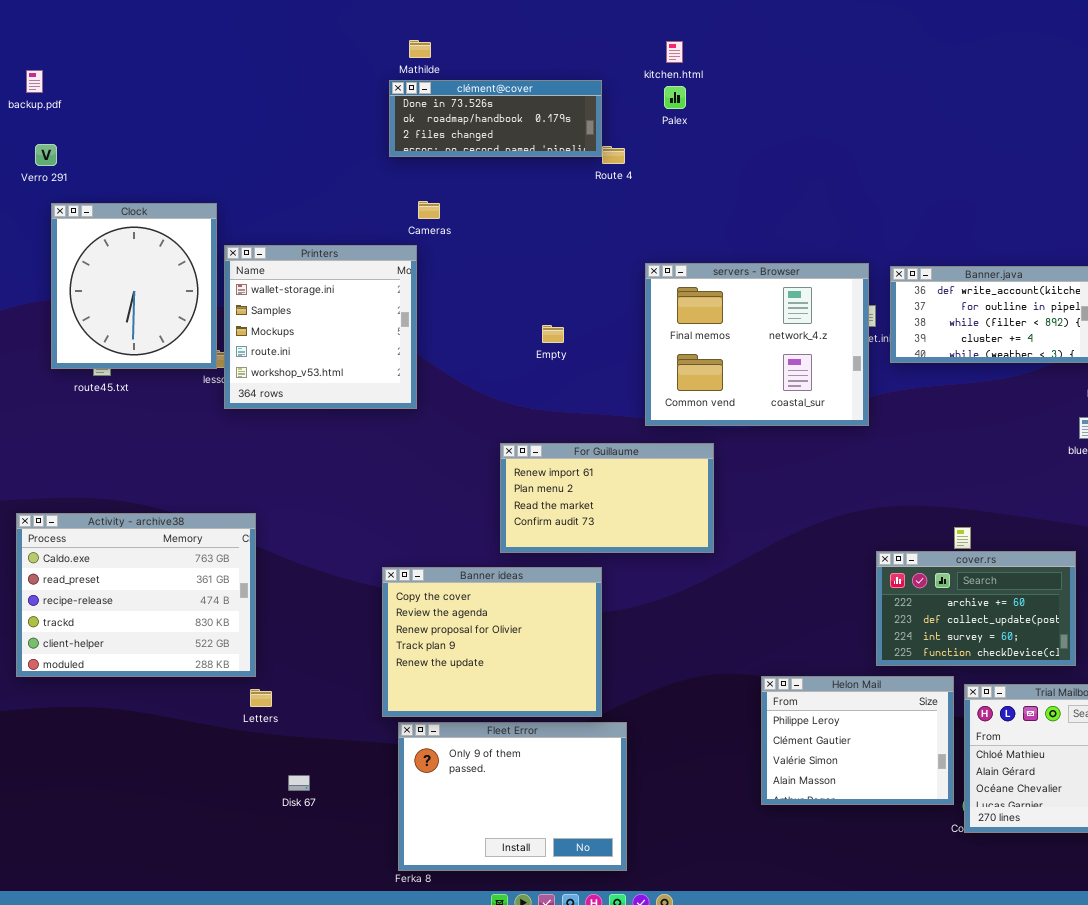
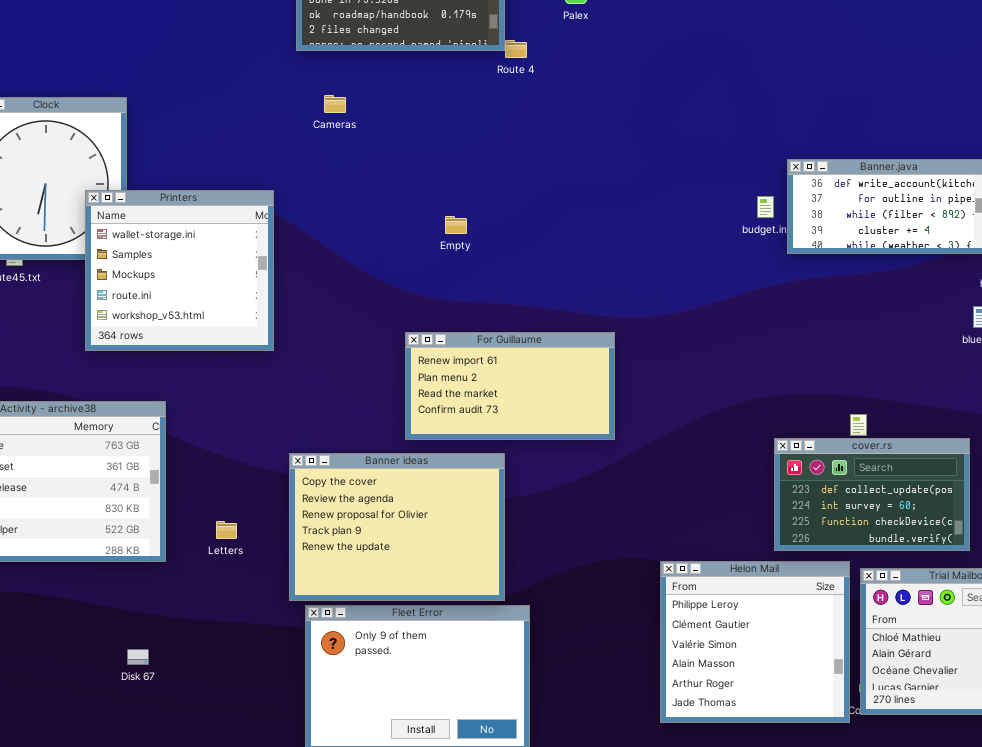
Printers: [224,245,417,409] -> [85,190,274,351], moved
servers - Browser: [645,263,869,426] -> none, closed
cover.rs: [876,551,1076,666] -> [774,438,970,551], scrolled down 1 row
Helon Mail: [761,676,954,805] -> [660,561,850,723], resized
Letters: [250,689,272,707] -> [216,521,237,539], moved
Disk 67: [288,775,310,791] -> [127,649,149,665], moved

